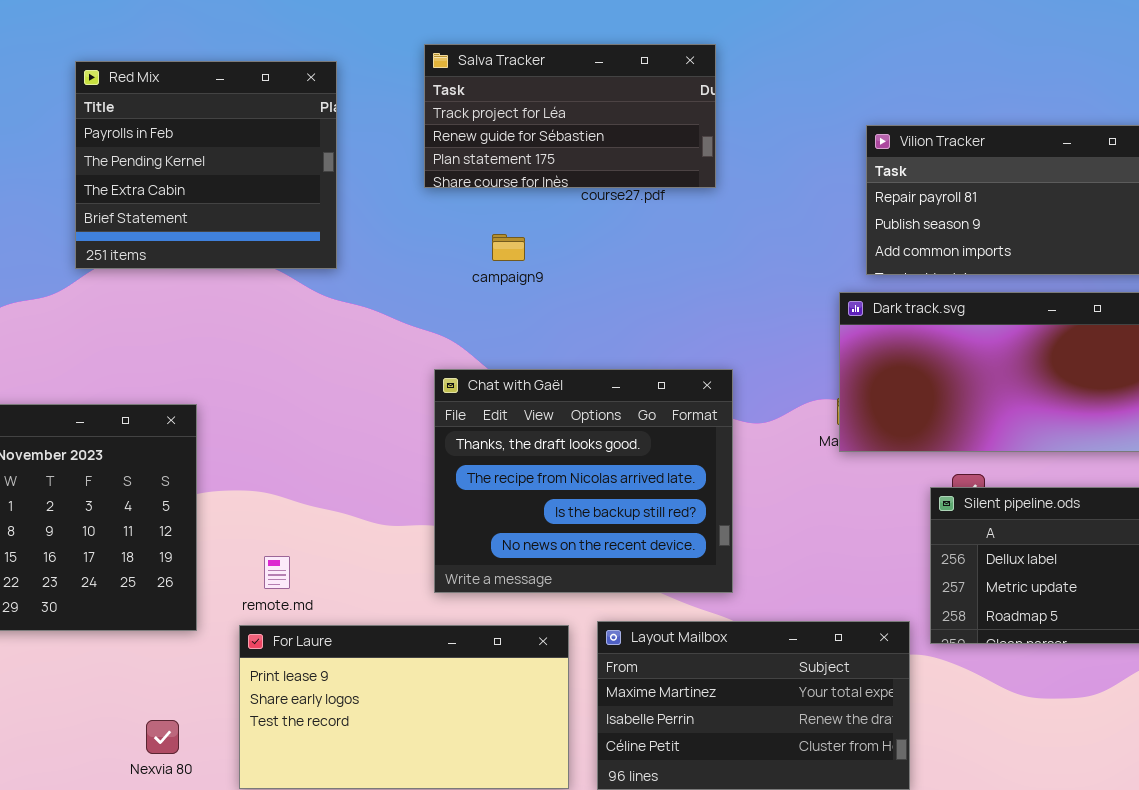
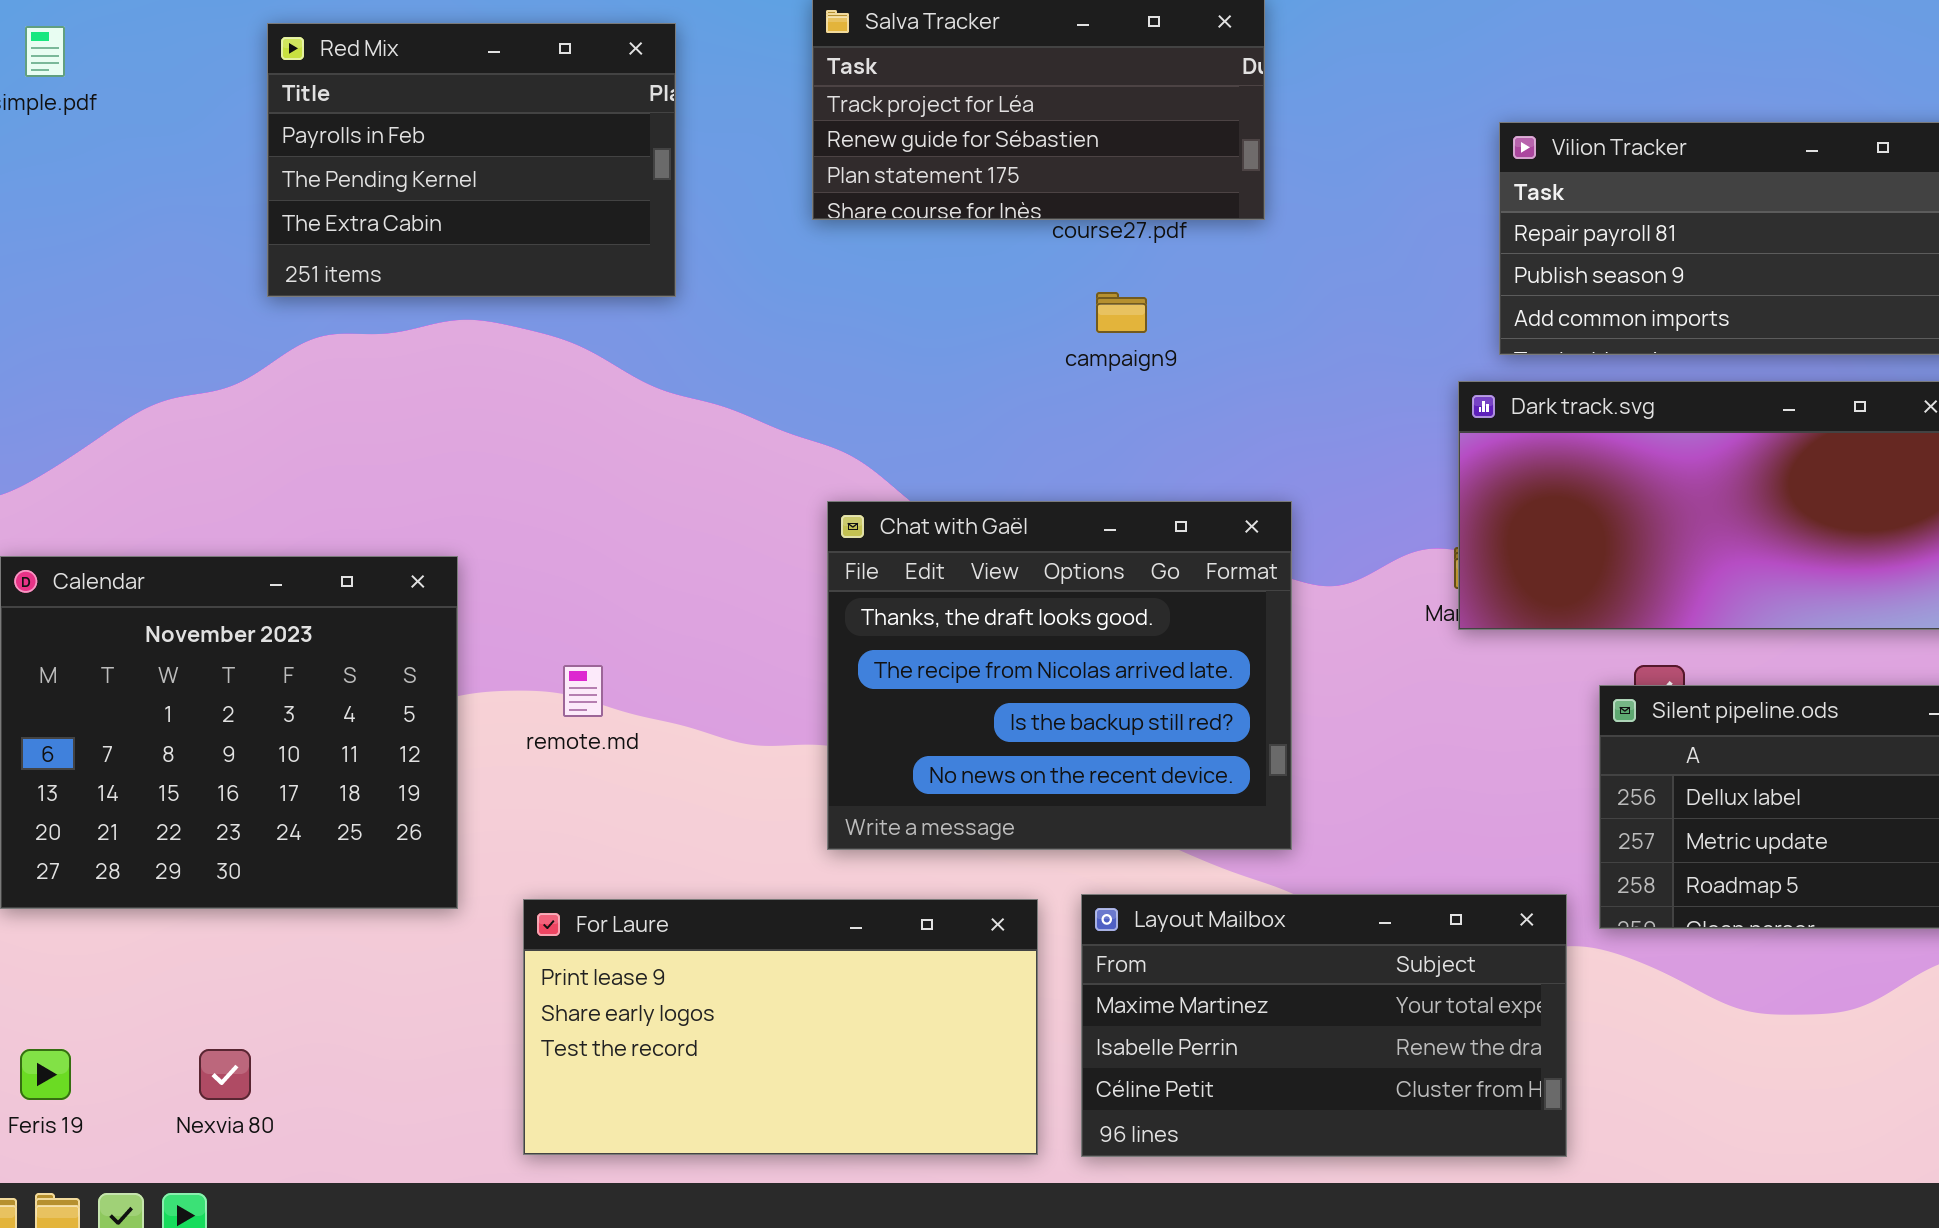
Red Mix: [75,61,337,269] -> [267,23,676,297], resized
campaign9: [492,234,525,261] -> [1096,292,1147,333], moved
remote.md: [264,556,290,589] -> [563,665,603,717], moved
Nexvia 80: [146,720,179,754] -> [199,1049,251,1100], moved

